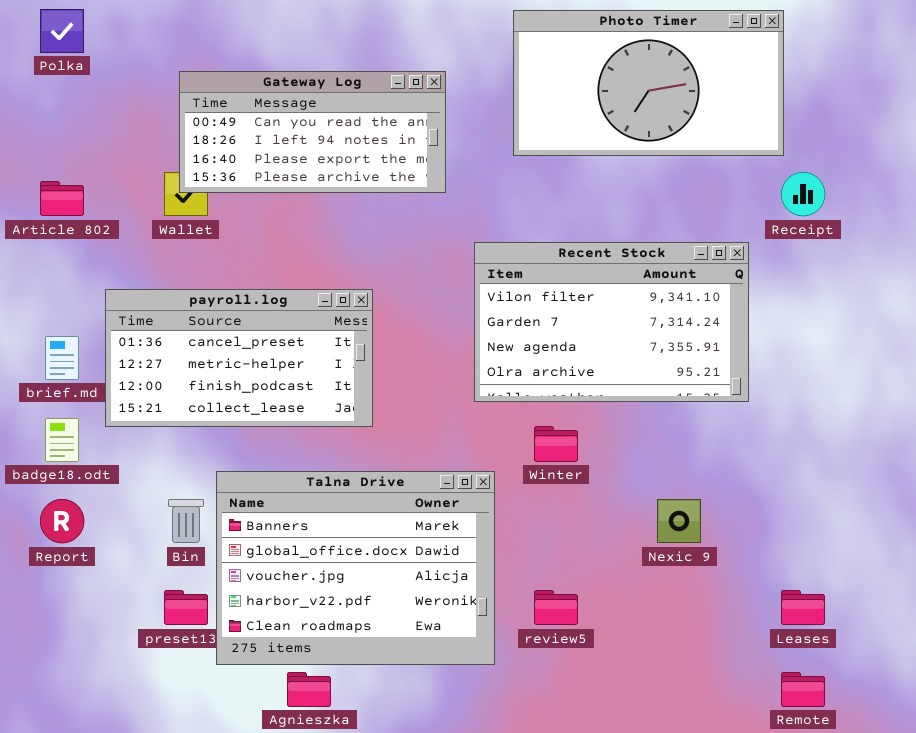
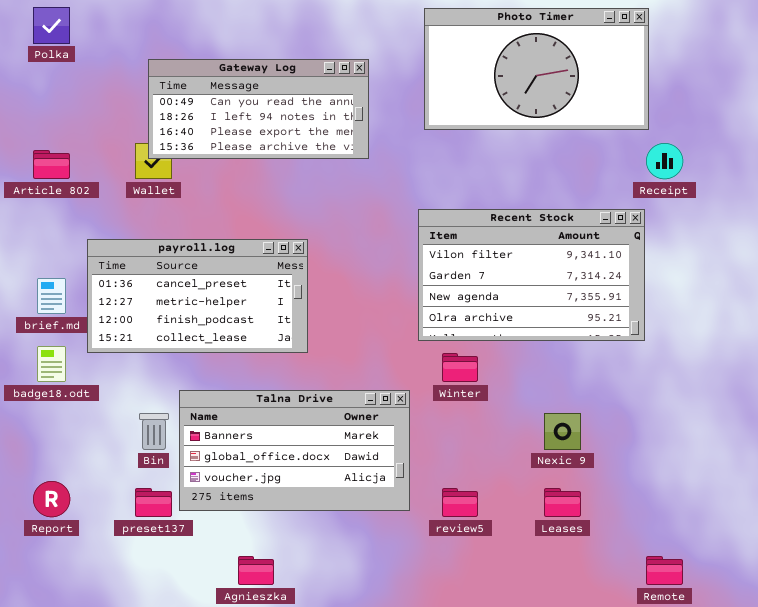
Recent Stock: [474,242,749,402] -> [418,209,645,341], moved
Talna Drive: [216,471,495,665] -> [179,390,410,511], resized
Report: [40,499,84,543] -> [33,481,70,517], moved
Leases: [781,590,825,625] -> [544,488,581,517], moved

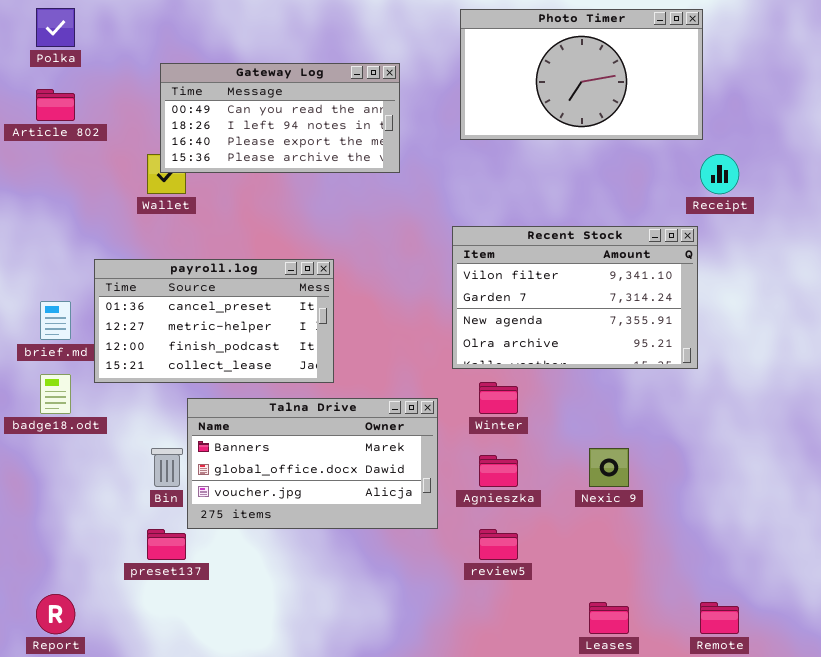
Article 802: [33,150,70,179] -> [36,89,75,121], moved
Talna Drive: [179,390,410,511] -> [187,398,438,529], moved
Report: [33,481,70,517] -> [36,594,75,634], moved
Leases: [544,488,581,517] -> [589,602,629,634], moved
Agnieszka: [238,556,274,585] -> [479,455,518,487], moved

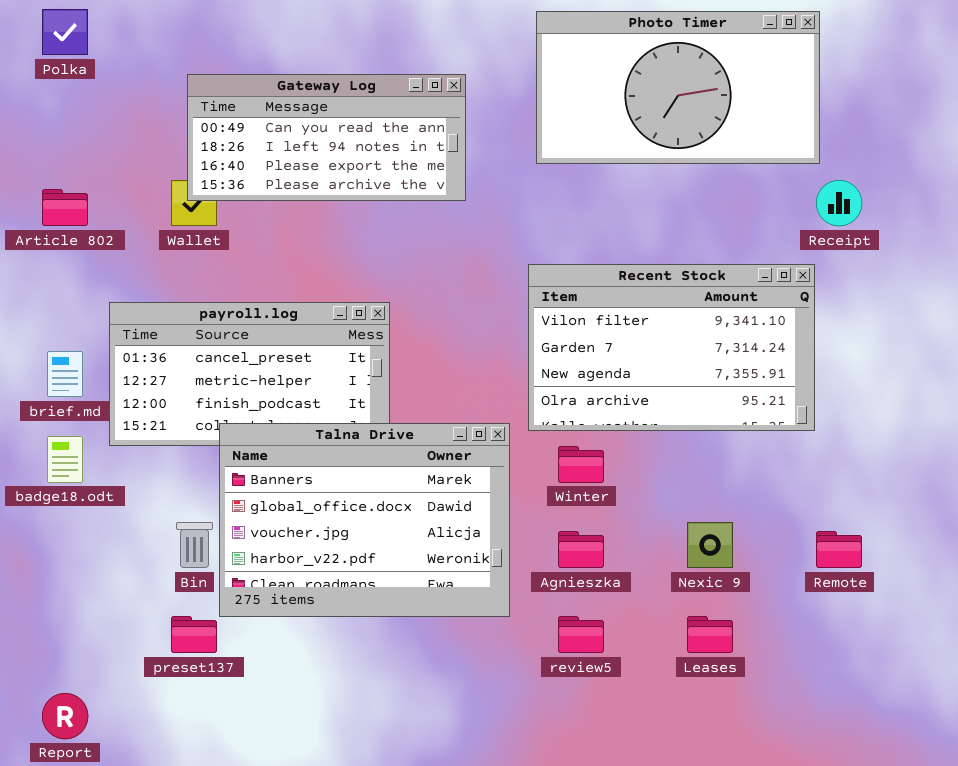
Article 802: [36,89,75,121] -> [42,189,88,226], moved
Talna Drive: [187,398,438,529] -> [219,423,510,617], resized
Leases: [589,602,629,634] -> [687,616,733,653], moved
Remote: [700,602,739,634] -> [816,531,862,568], moved

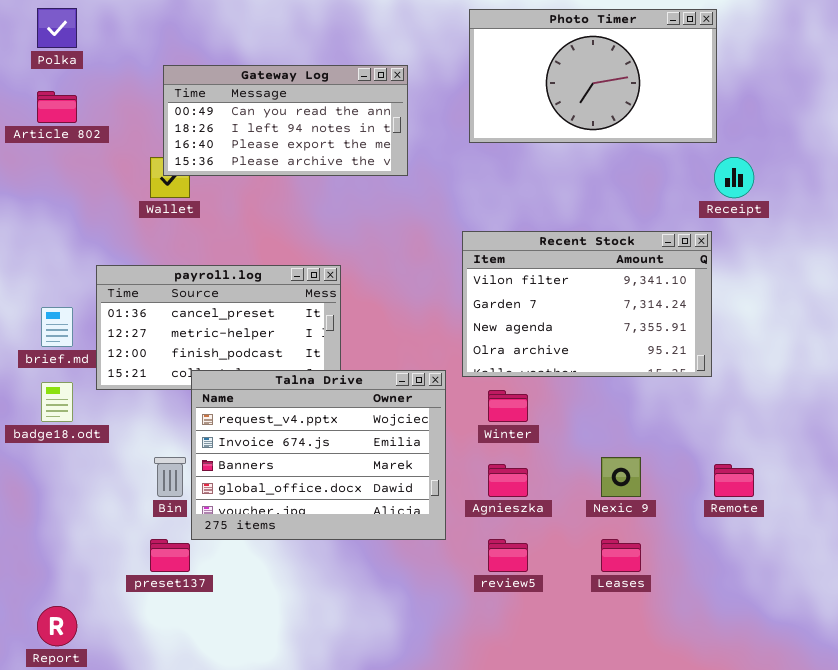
Article 802: [42,189,88,226] -> [37,91,77,123], moved
Talna Drive: [219,423,510,617] -> [191,370,446,540], scrolled up 2 rows

